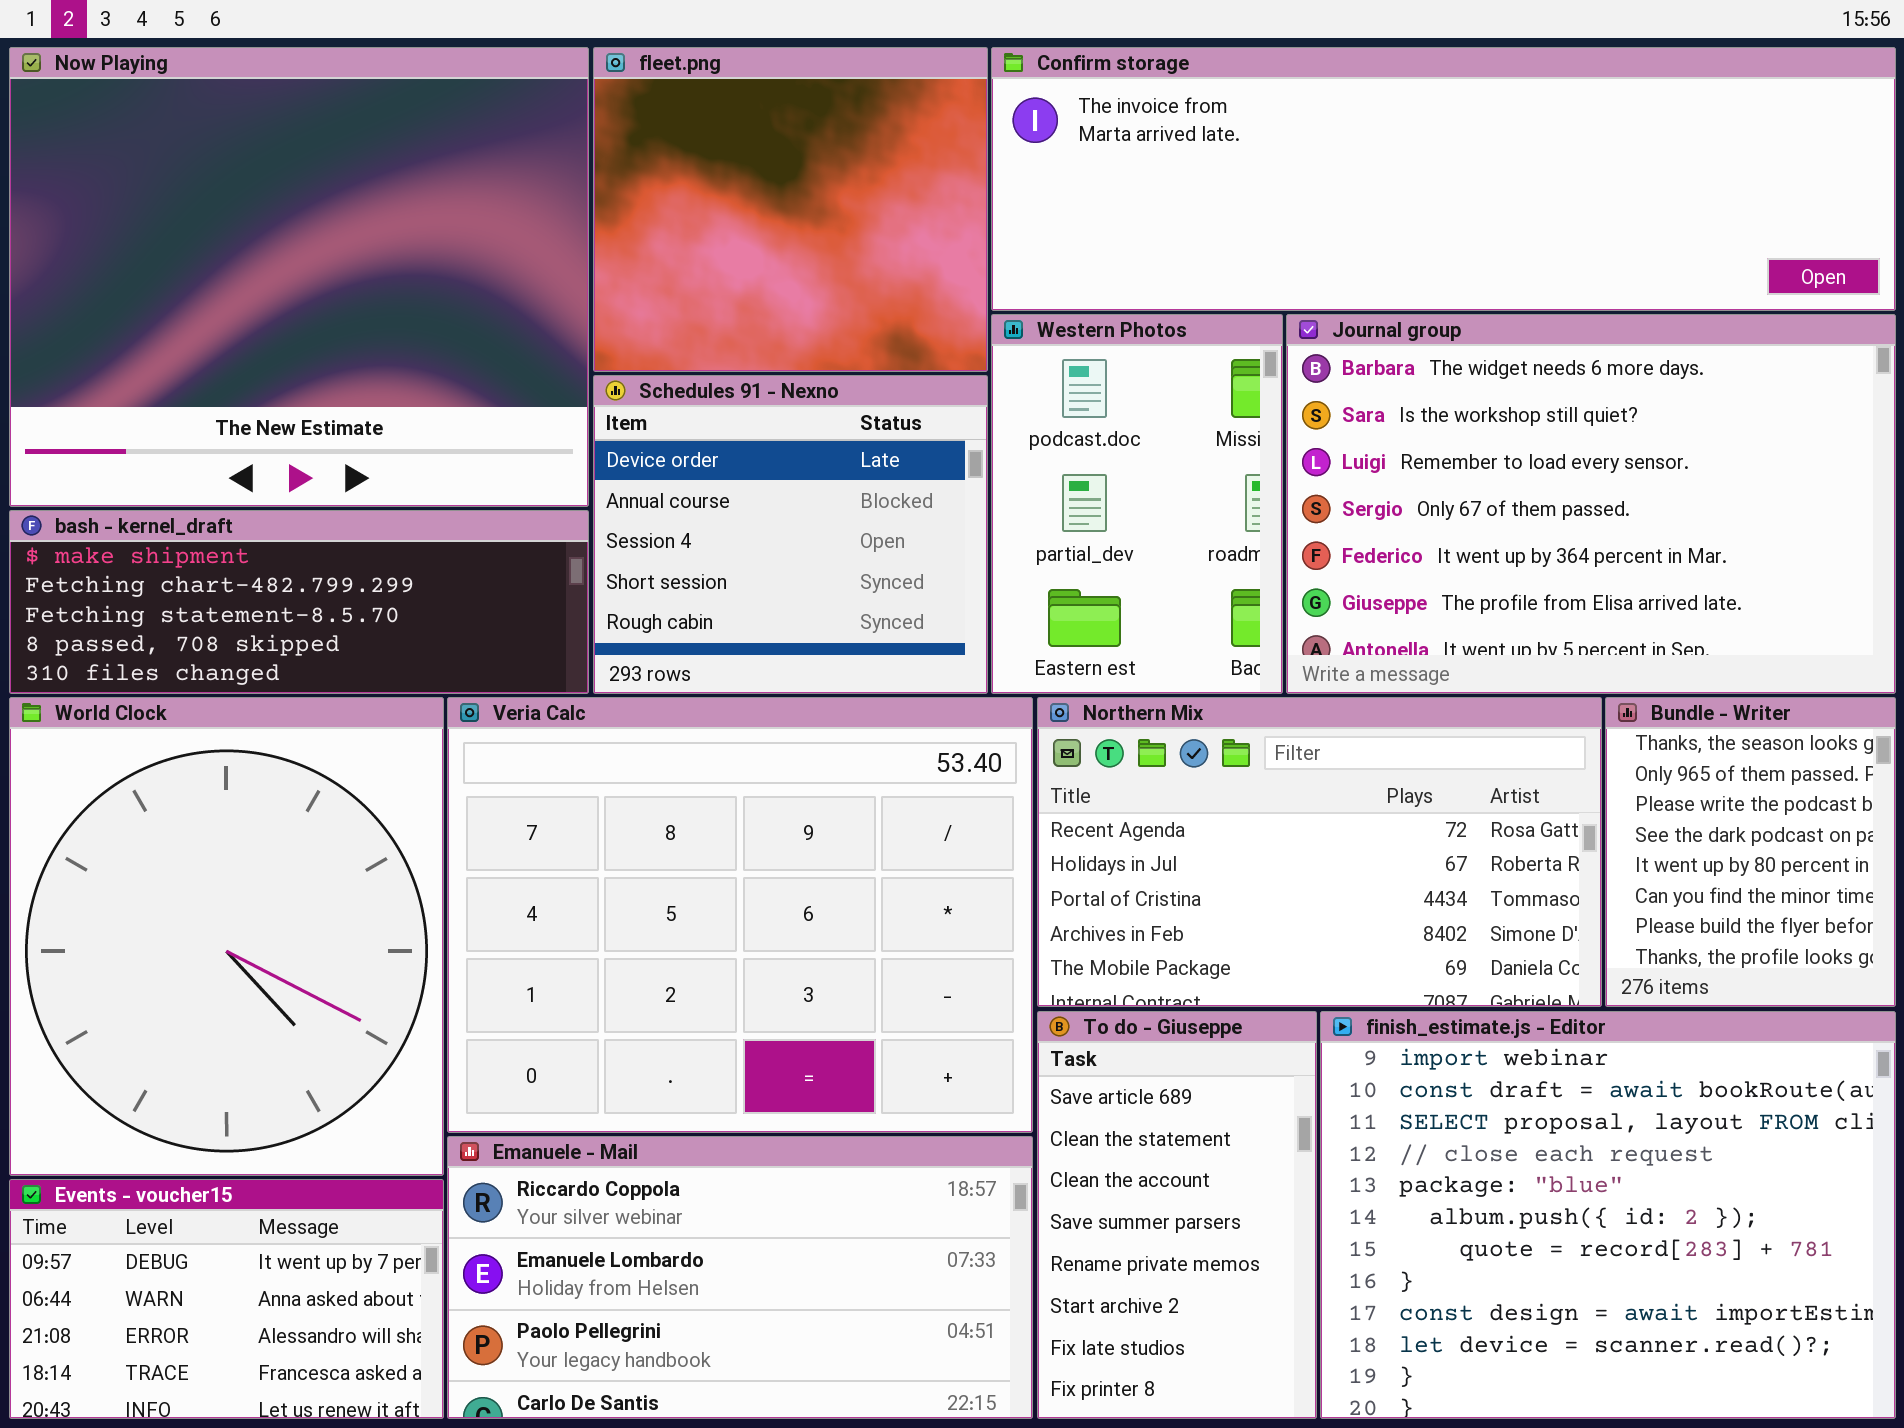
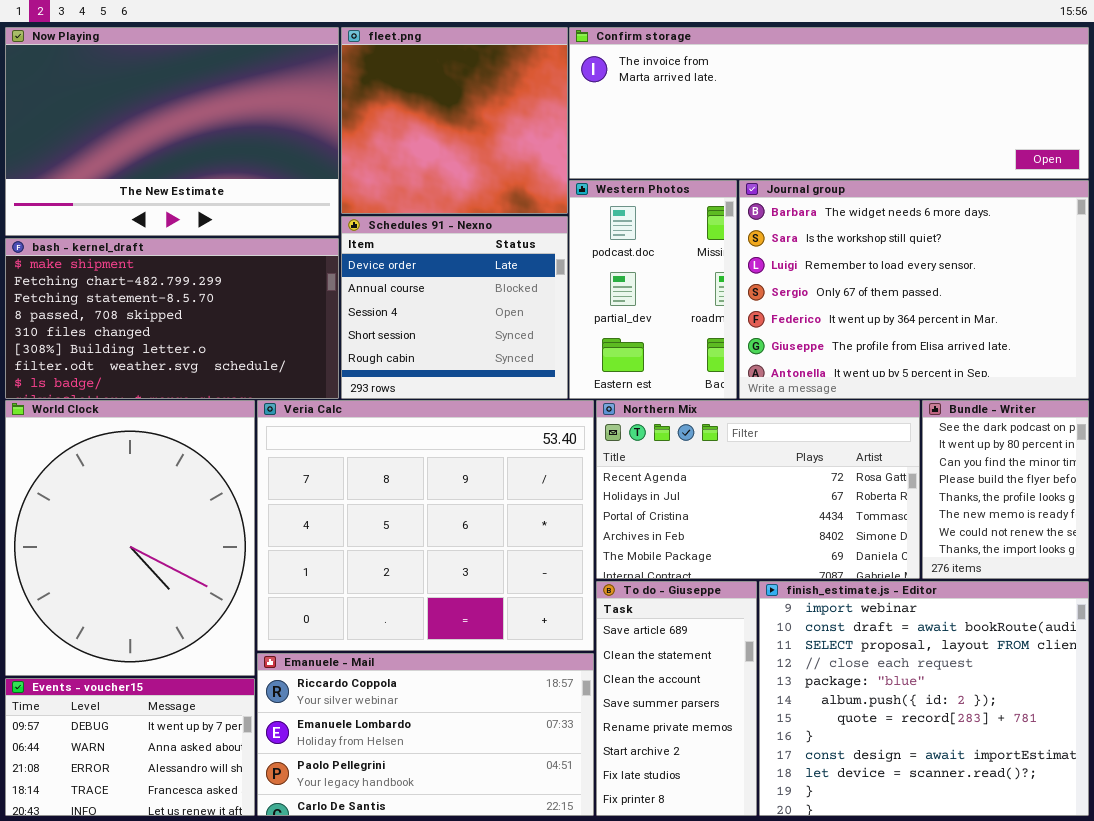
Now Playing: [9,47,589,507] -> [5,27,339,236], resized
bash - kernel_draft: [9,510,589,694] -> [5,238,339,399], resized
Bundle - Writer: [1605,697,1896,1007] -> [922,400,1089,579], scrolled down 3 rows

